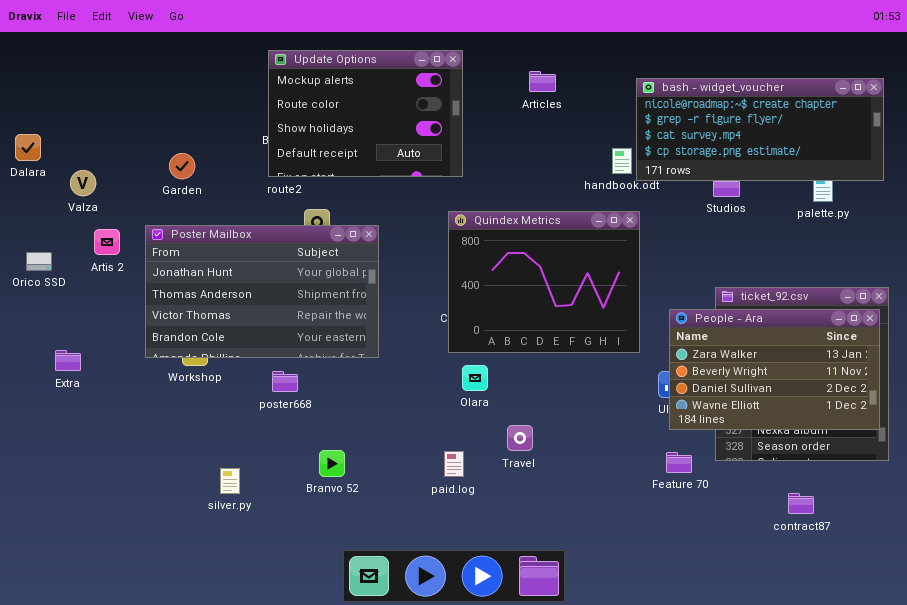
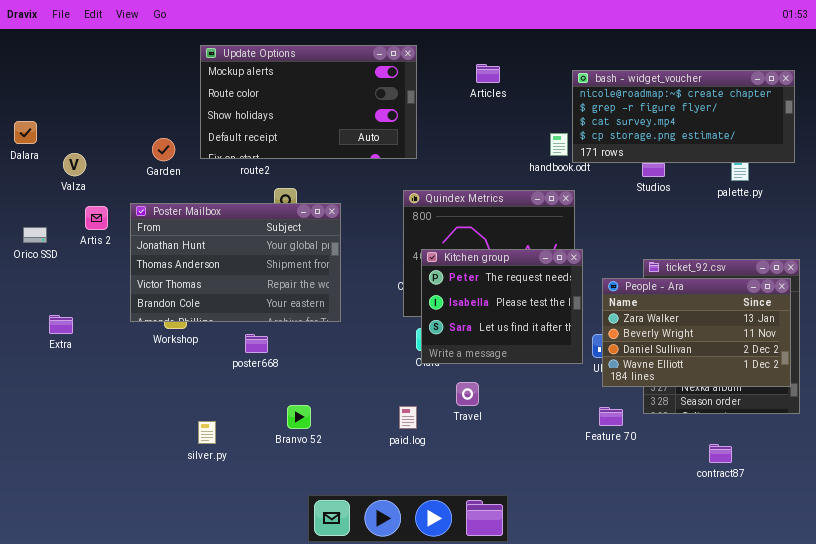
Update Options: [268,50,463,177] -> [200,45,417,159], resized
Kitchen group: none -> [421,249,583,364], opened

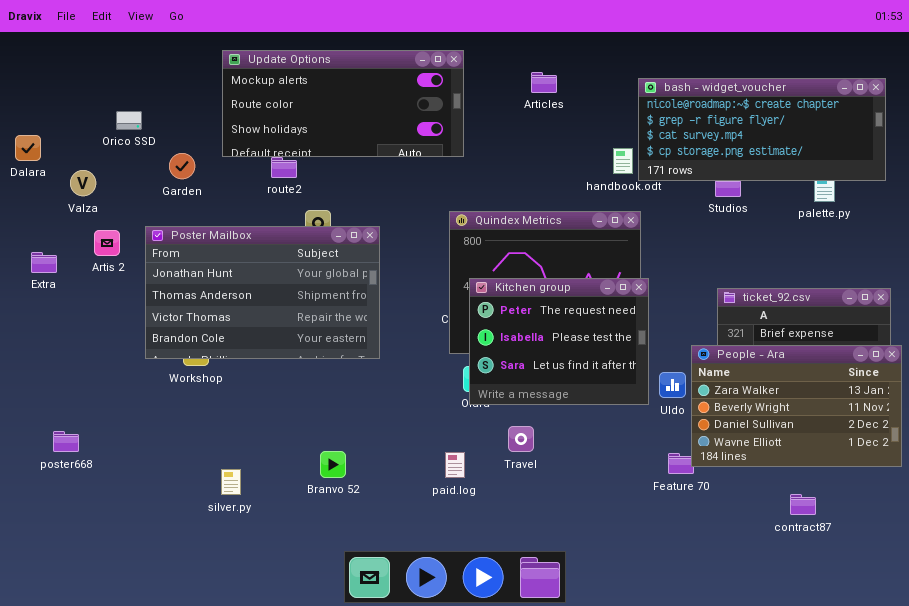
Update Options: [200,45,417,159] -> [222,50,464,157], resized
Orico SSD: [23,227,47,243] -> [116,111,142,130], moved
People - Ara: [602,278,791,387] -> [691,345,902,467], moved
Extra: [49,315,73,334] -> [31,252,57,273], moved
poster668: [245,334,268,353] -> [53,431,79,452], moved

